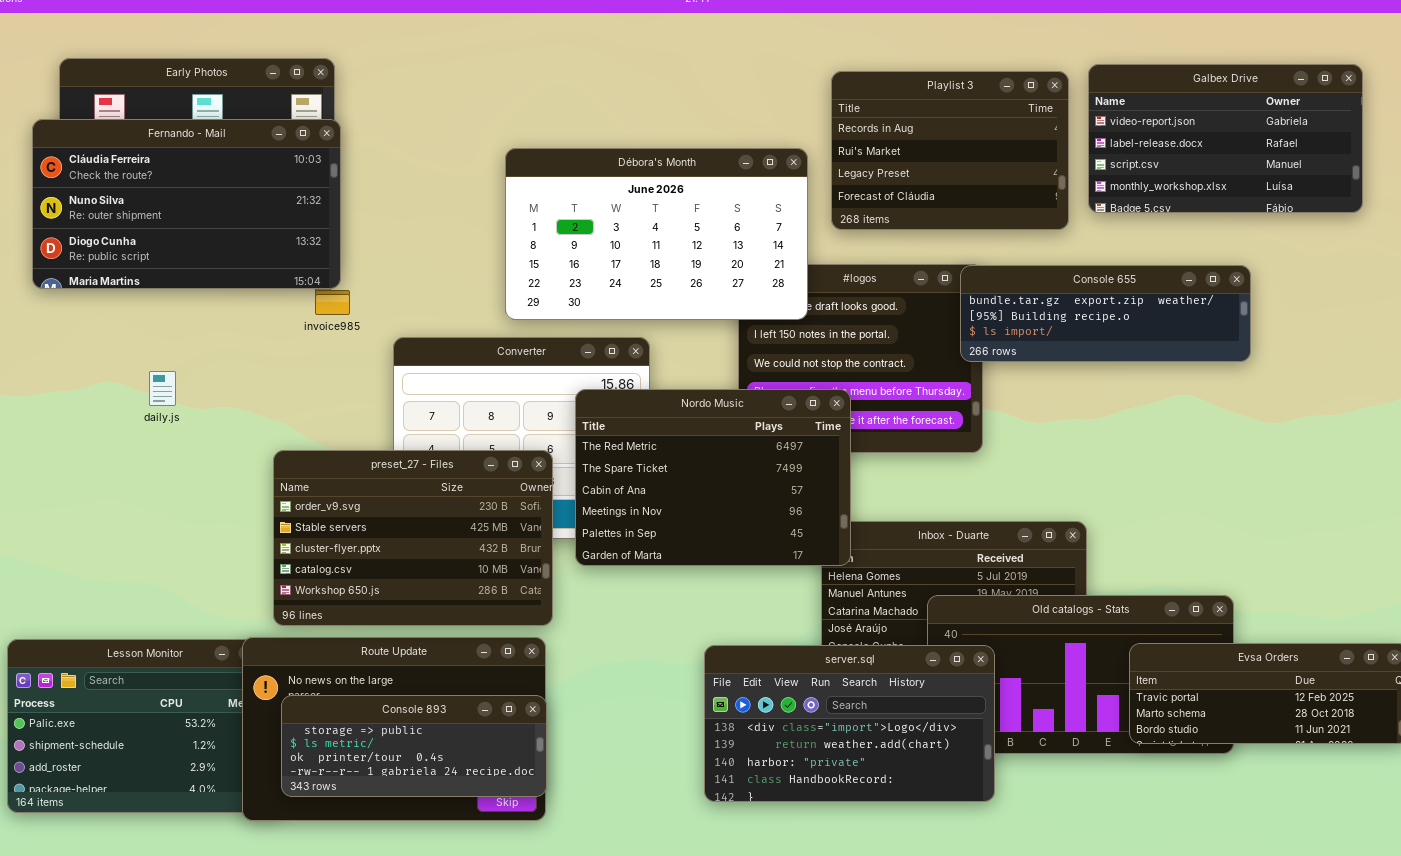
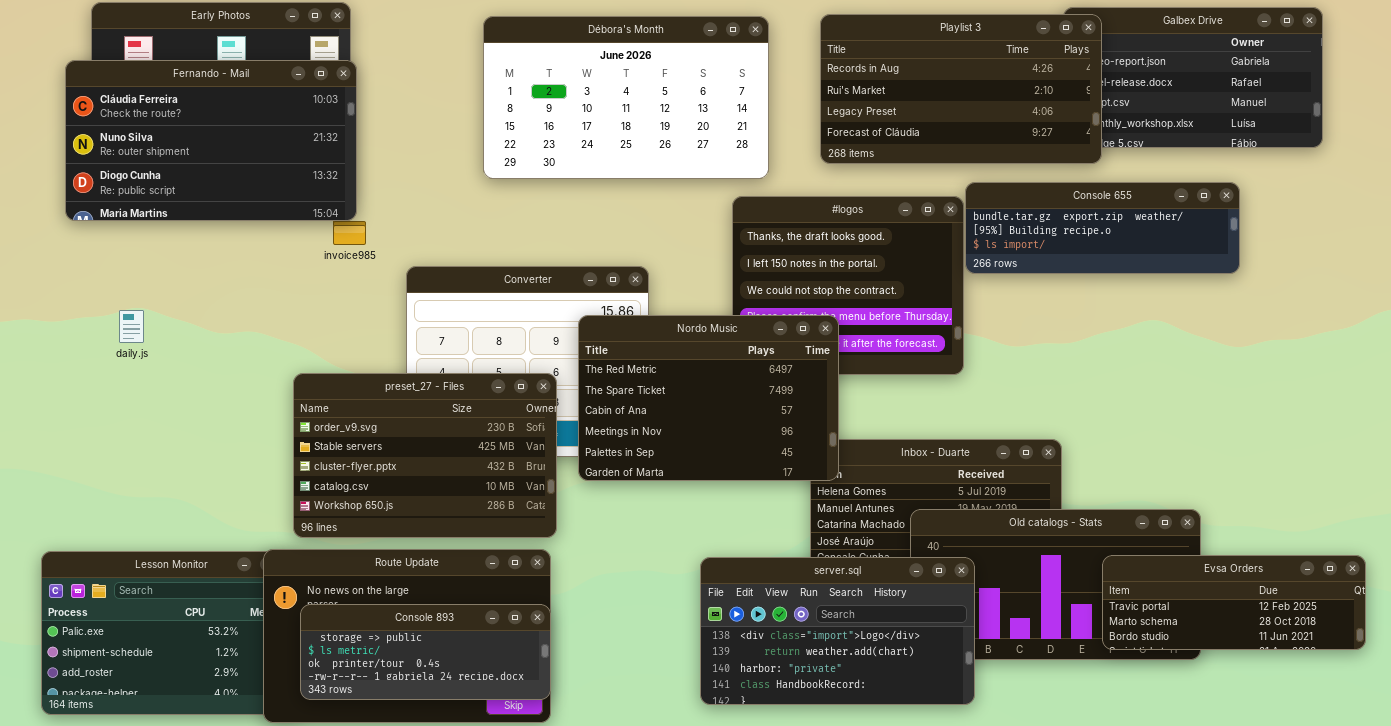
Playlist 3: [831,71,1069,230] -> [820,14,1102,164], resized
Débora's Month: [505,148,808,320] -> [483,16,769,179], moved
Console 655: [960,265,1251,362] -> [965,182,1240,274], moved
daily.js: [149,371,176,406] -> [119,310,144,343], moved

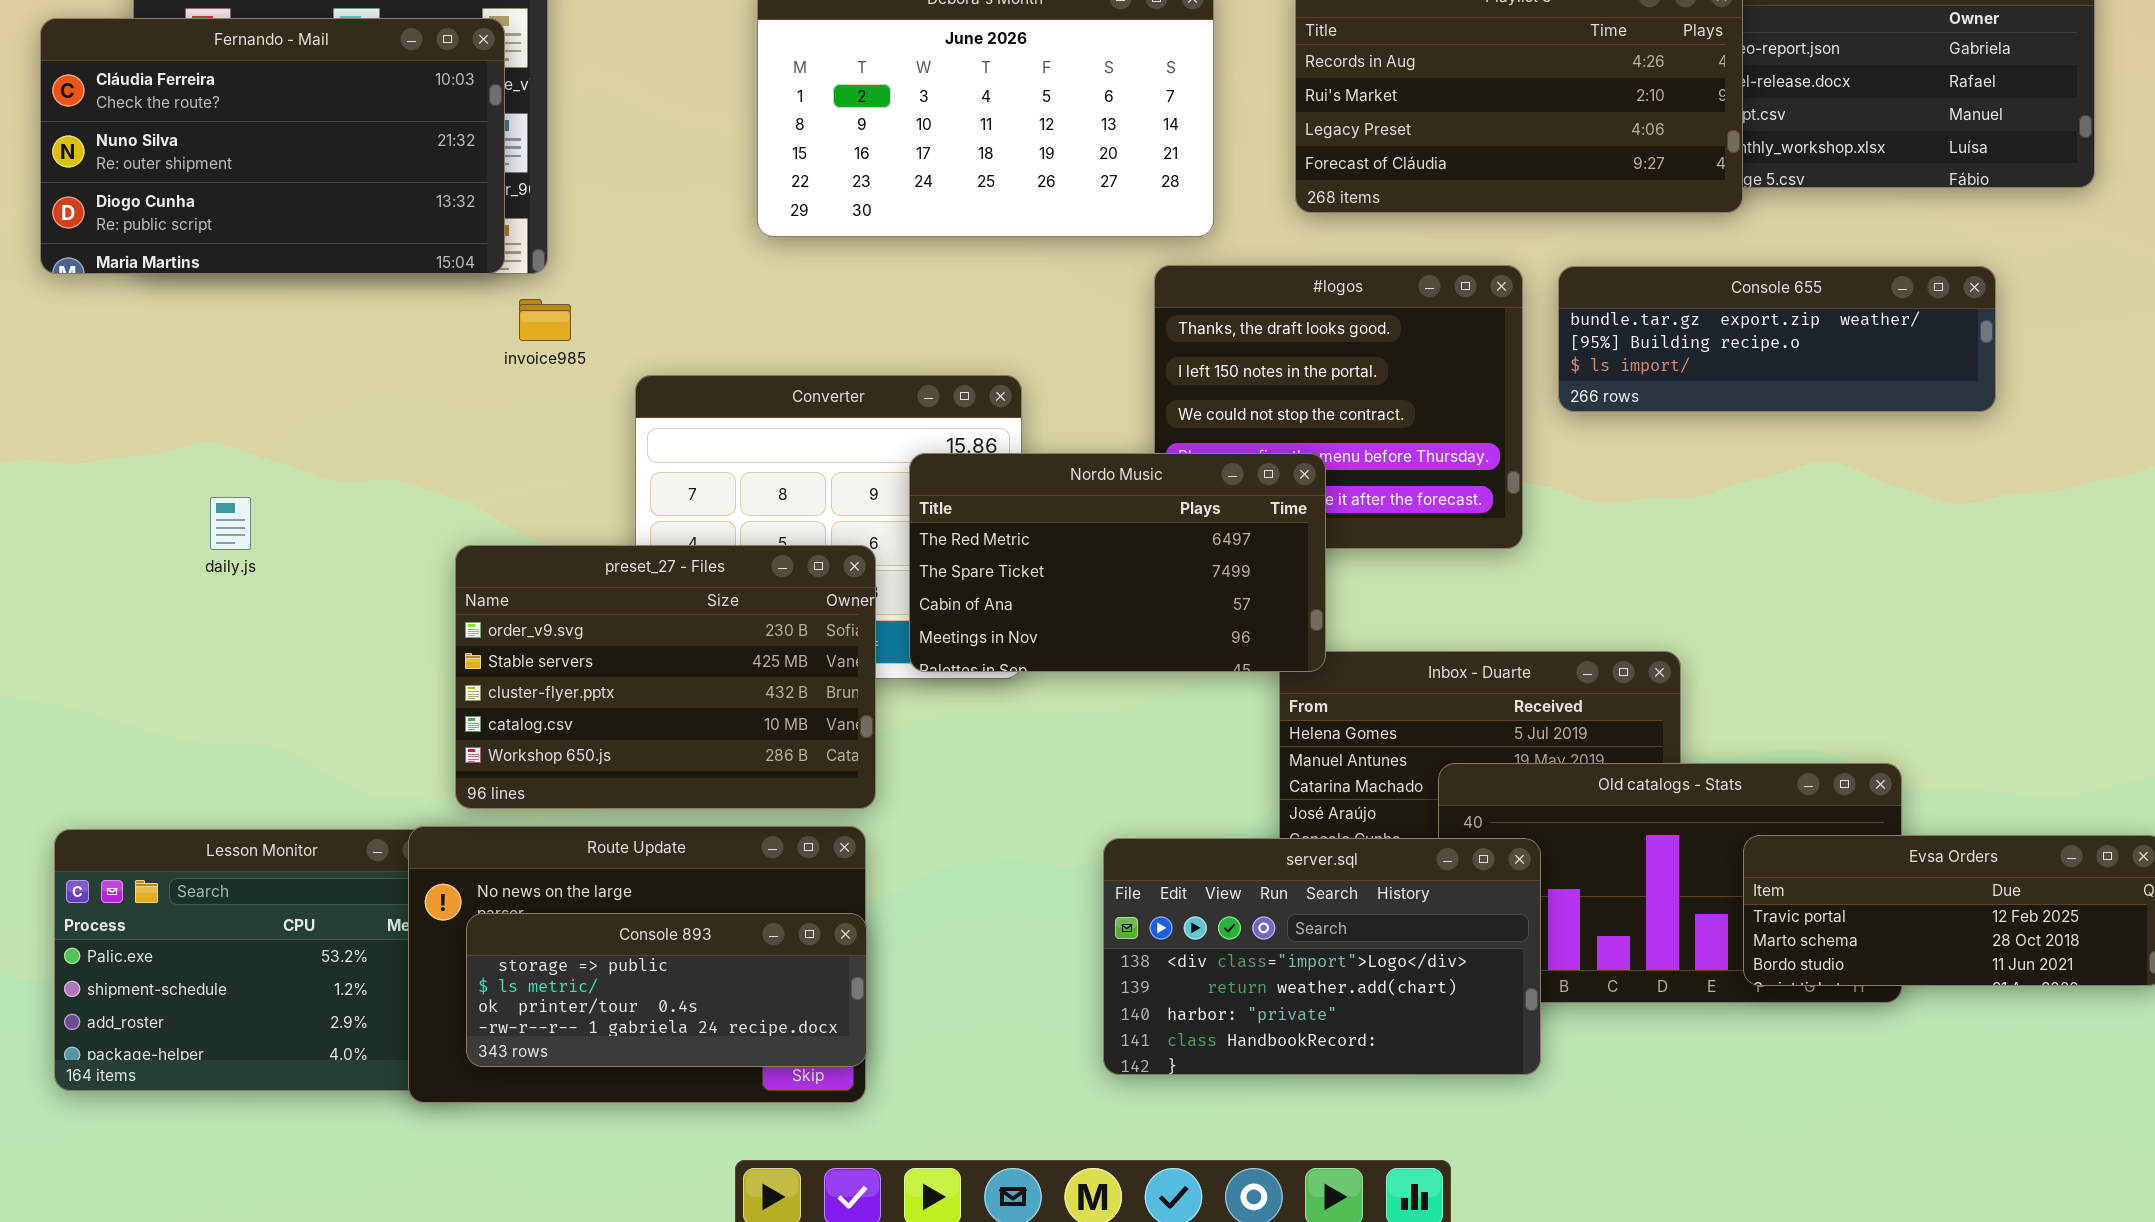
Fernando - Mail: [65,60,357,221] -> [40,18,505,274], moved
Console 655: [965,182,1240,274] -> [1558,266,1996,412], moved
daily.js: [119,310,144,343] -> [210,497,251,550], moved
Nordo Music: [578,315,839,481] -> [909,453,1326,672], resized

